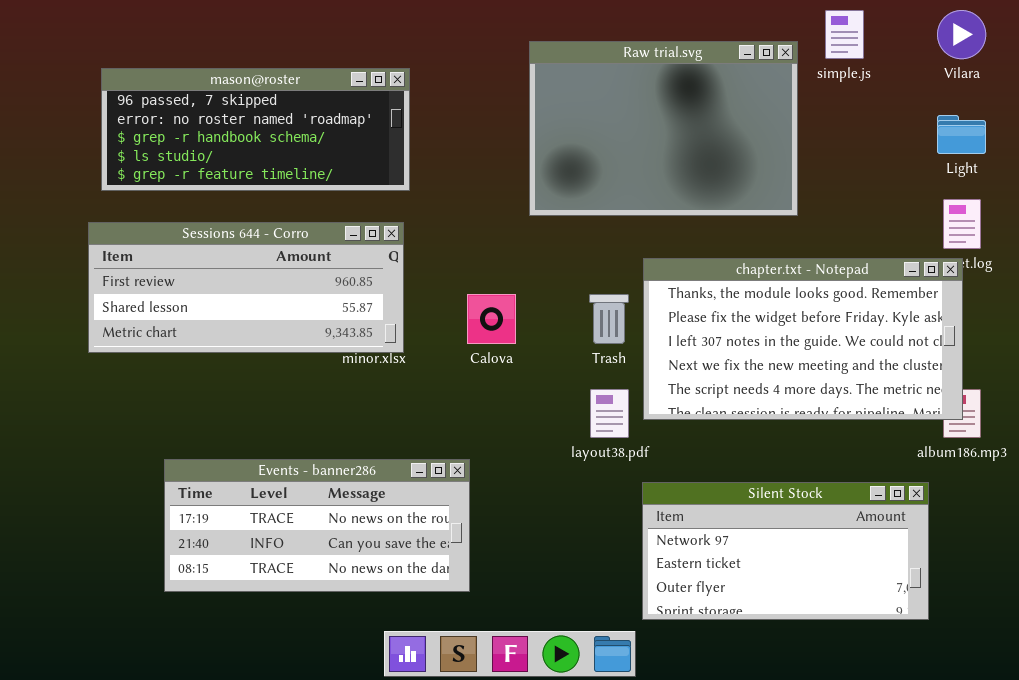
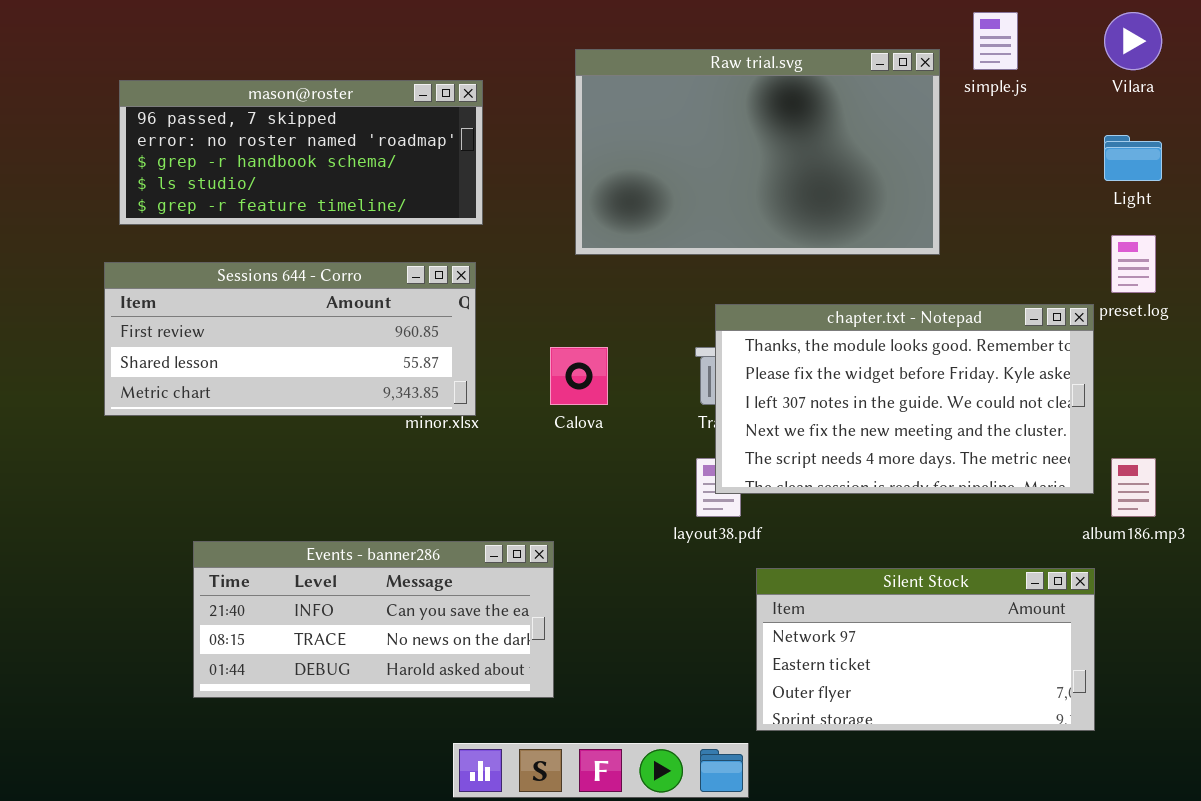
Raw trial.svg: [529,41,798,216] -> [575,49,940,255], resized
chapter.txt - Notepad: [643,258,963,420] -> [715,304,1094,494], moved
Events - banner286: [164,459,470,592] -> [193,541,554,698], scrolled down 1 row

